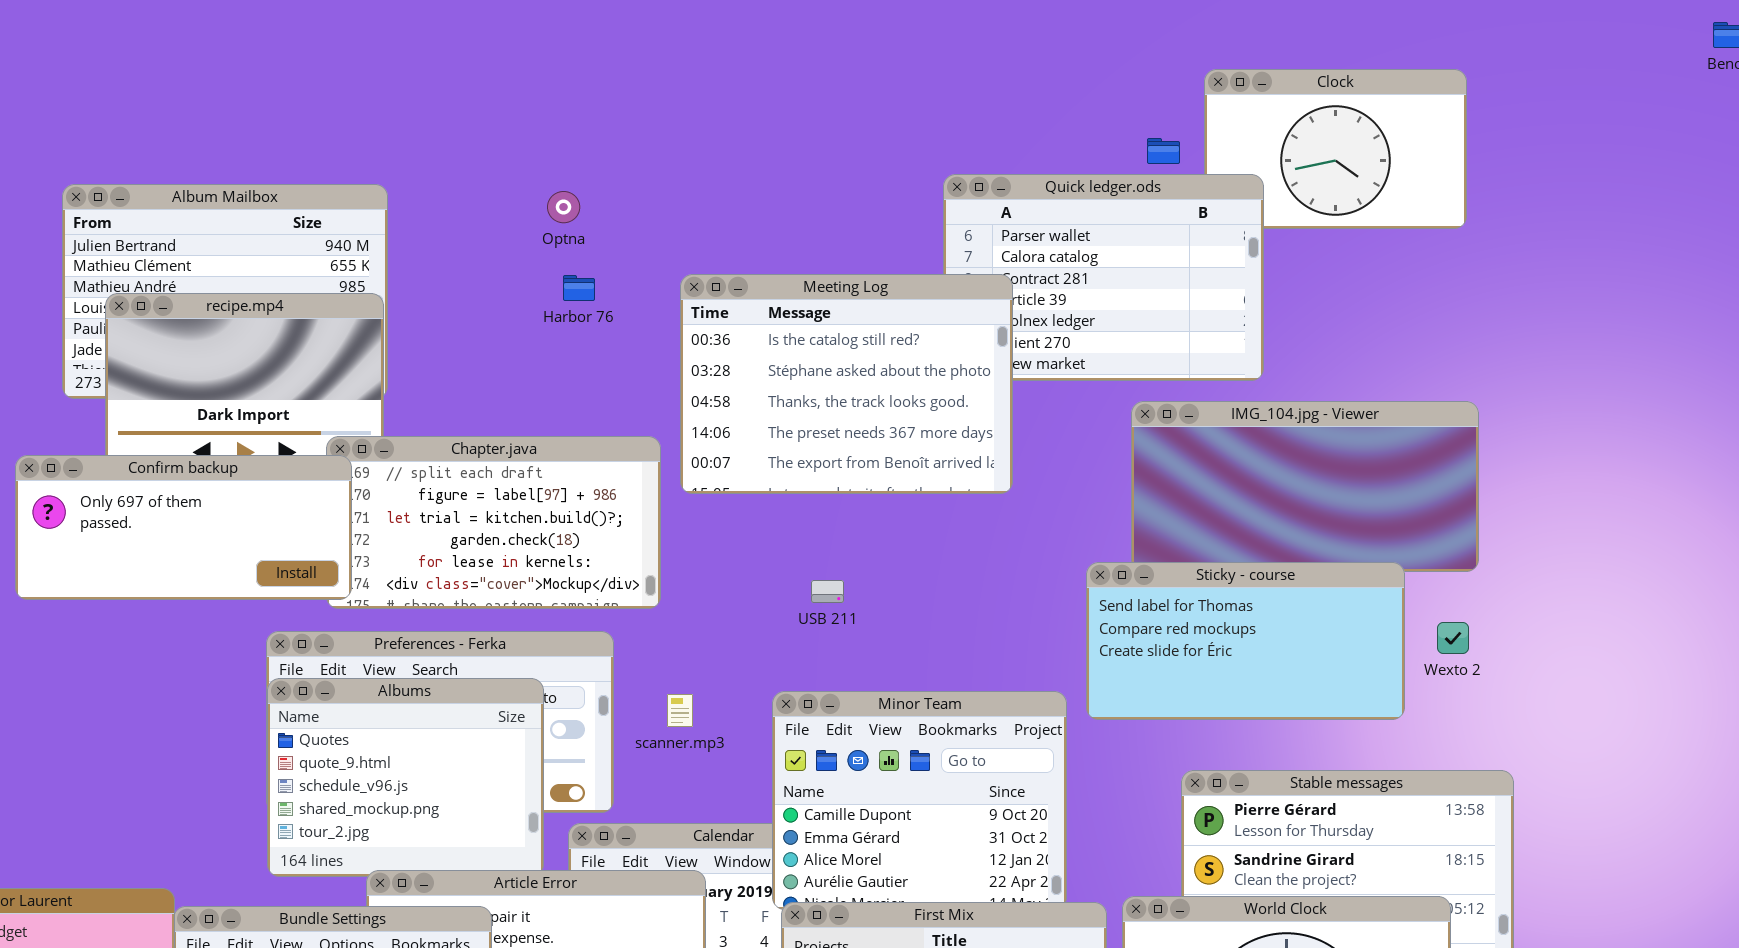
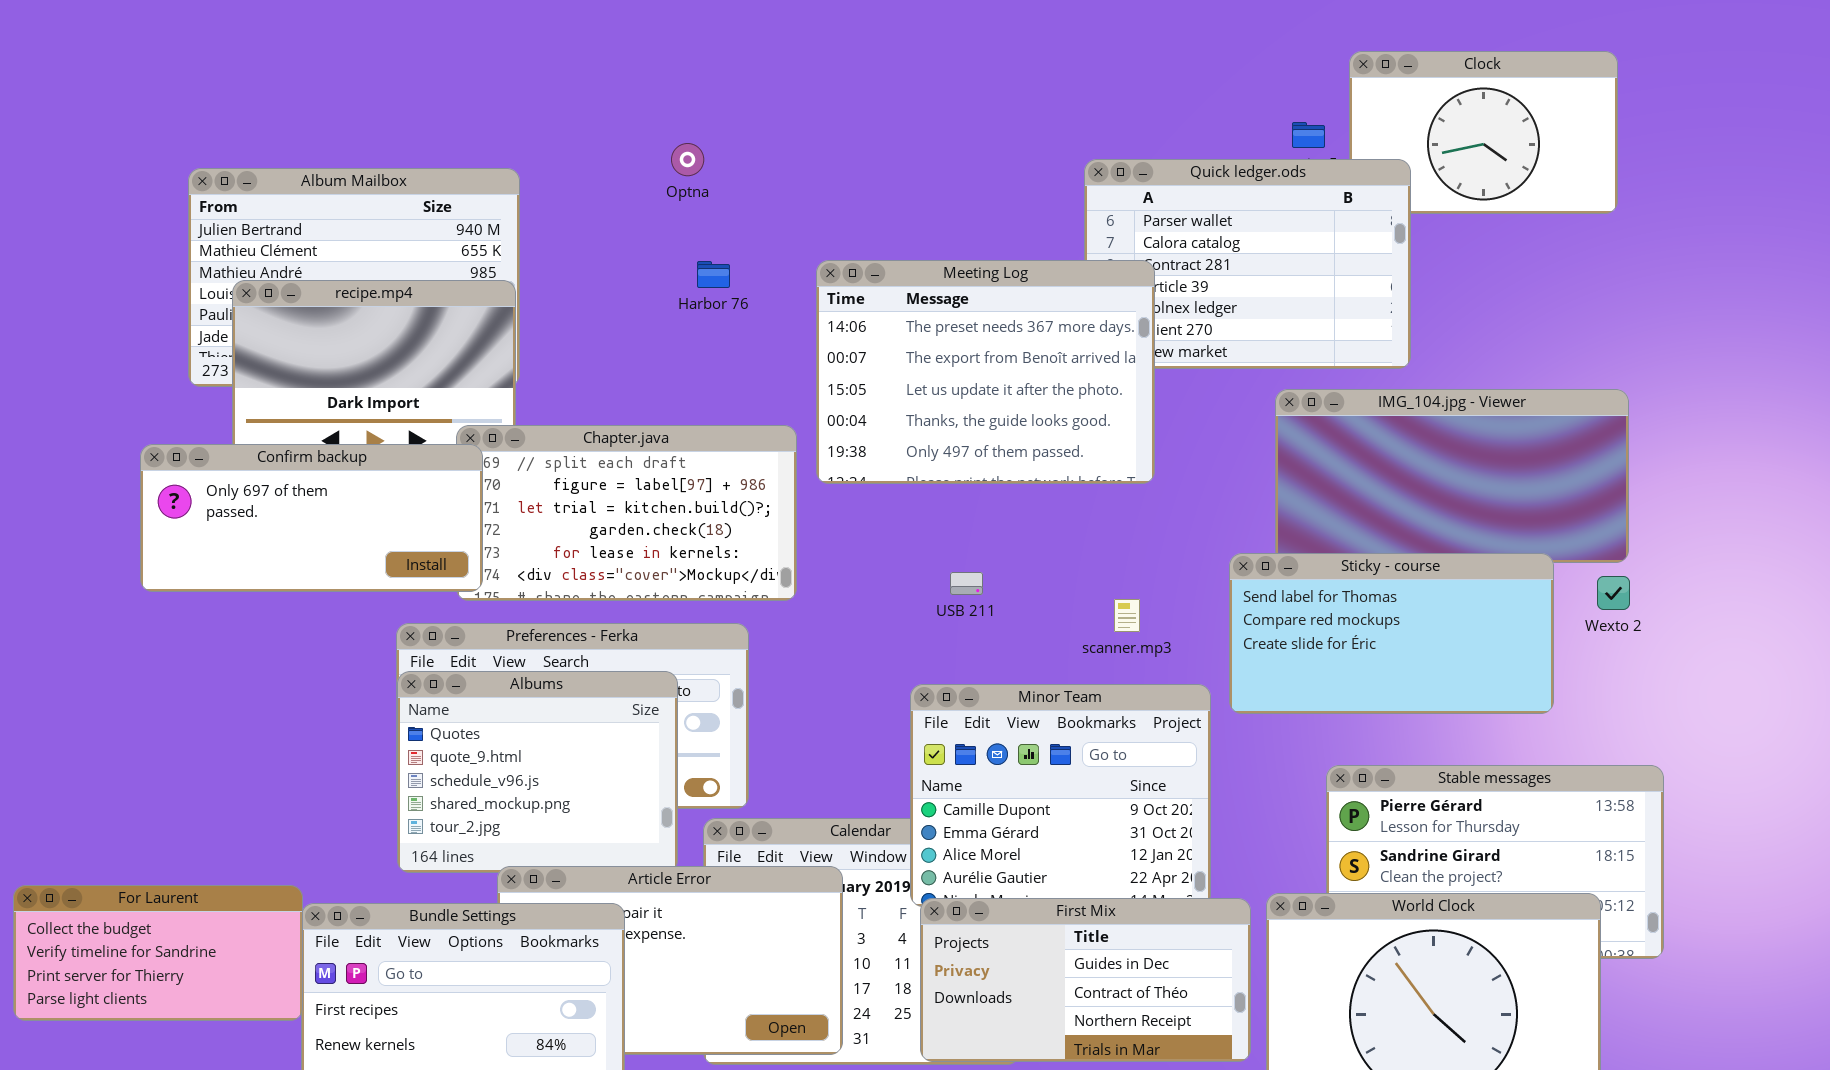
Optna: [547,191,580,223] -> [671,143,704,176], moved
Meeting Log: [680,274,1013,494] -> [816,260,1155,484], scrolled down 3 rows
Wexto 2: [1437,622,1469,654] -> [1597,576,1630,610], moved
scanner.mp3: [667,694,693,727] -> [1114,599,1140,632], moved

